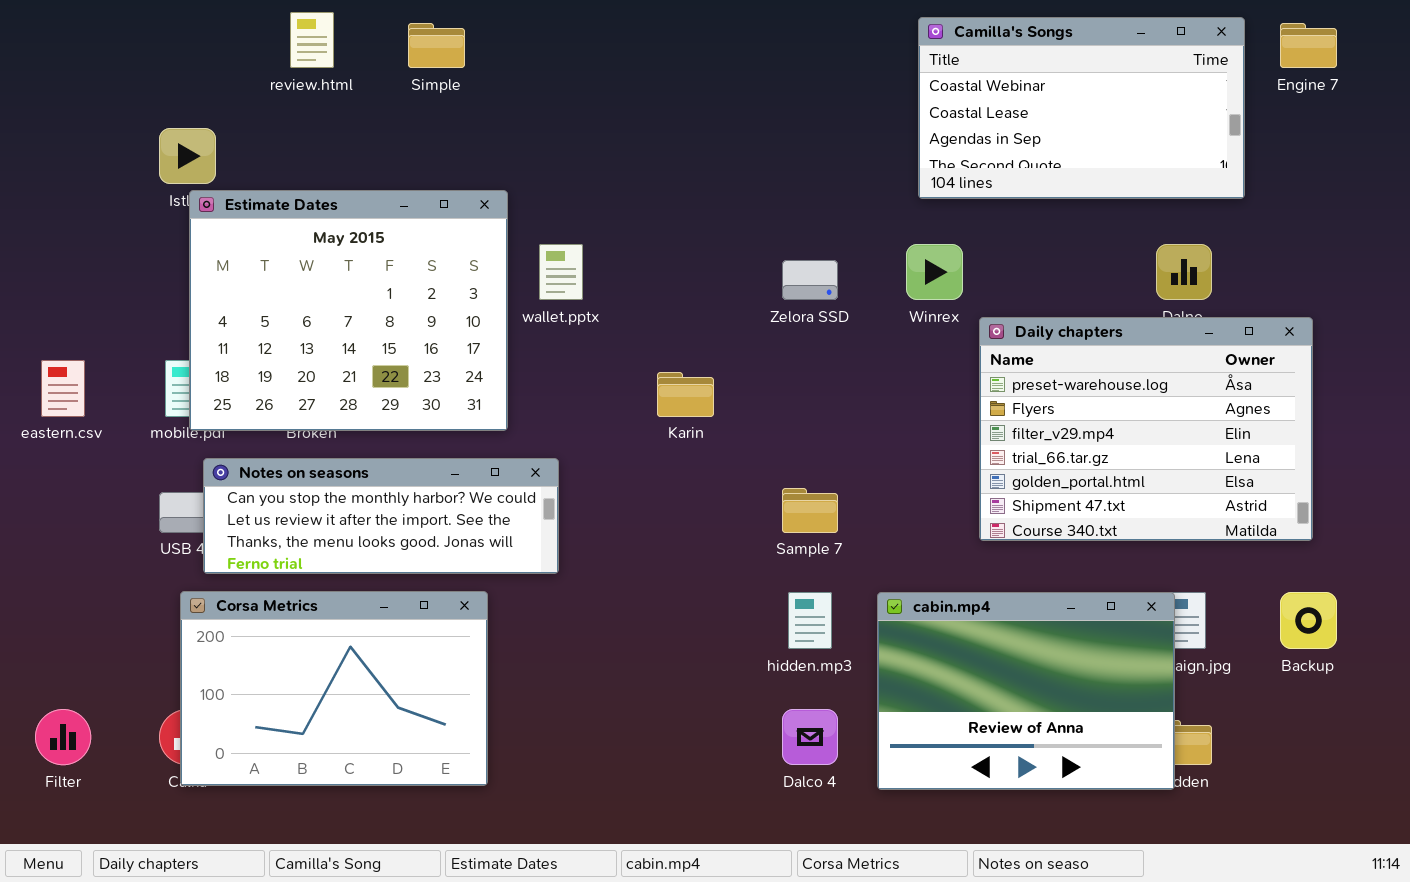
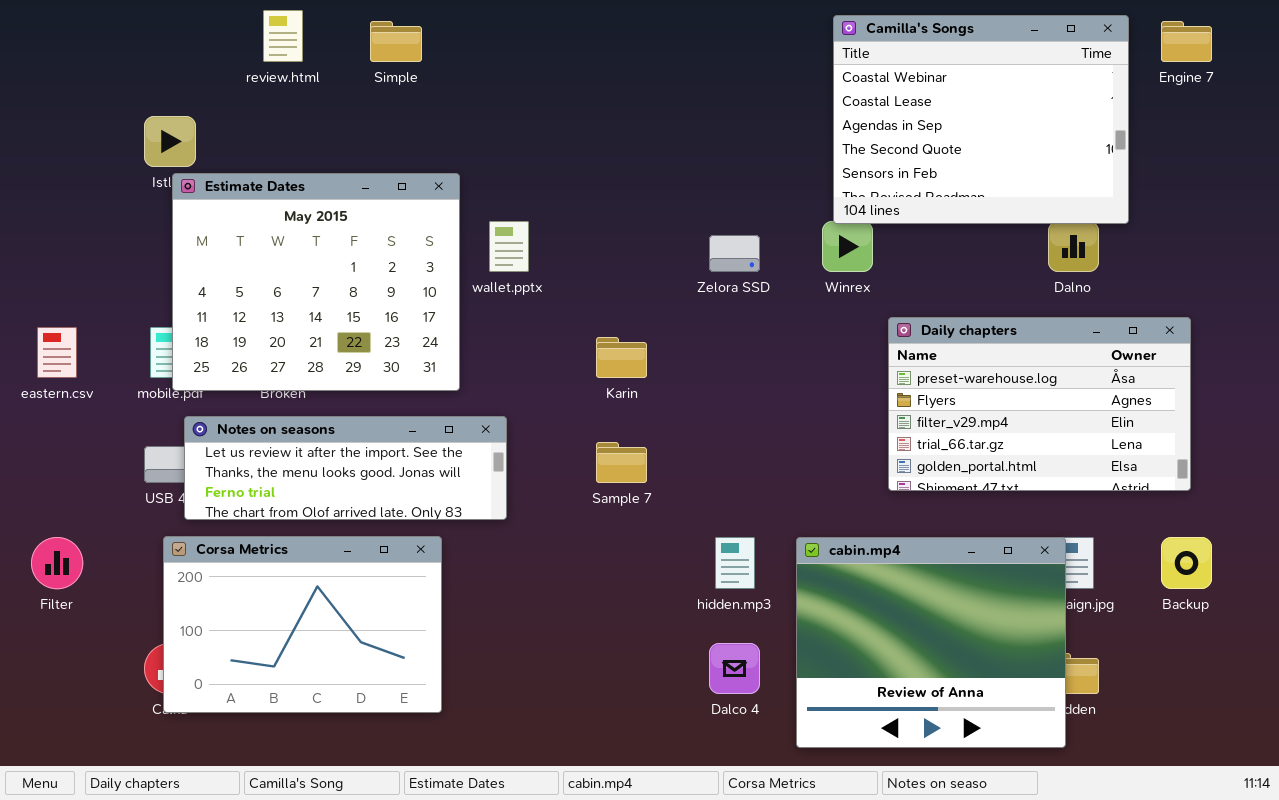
Camilla's Songs: [918,17,1245,199] -> [833,15,1129,224], resized
Daily chapters: [979,317,1313,541] -> [888,317,1191,491], resized
Notes on seasons: [203,458,559,574] -> [184,416,507,520], scrolled down 1 row
Sample 7: [782,488,838,533] -> [596,442,647,483], moved
cabin.mp4: [877,592,1175,790] -> [796,537,1066,748], resized
Filter: [35,709,91,765] -> [31,537,83,589], moved

